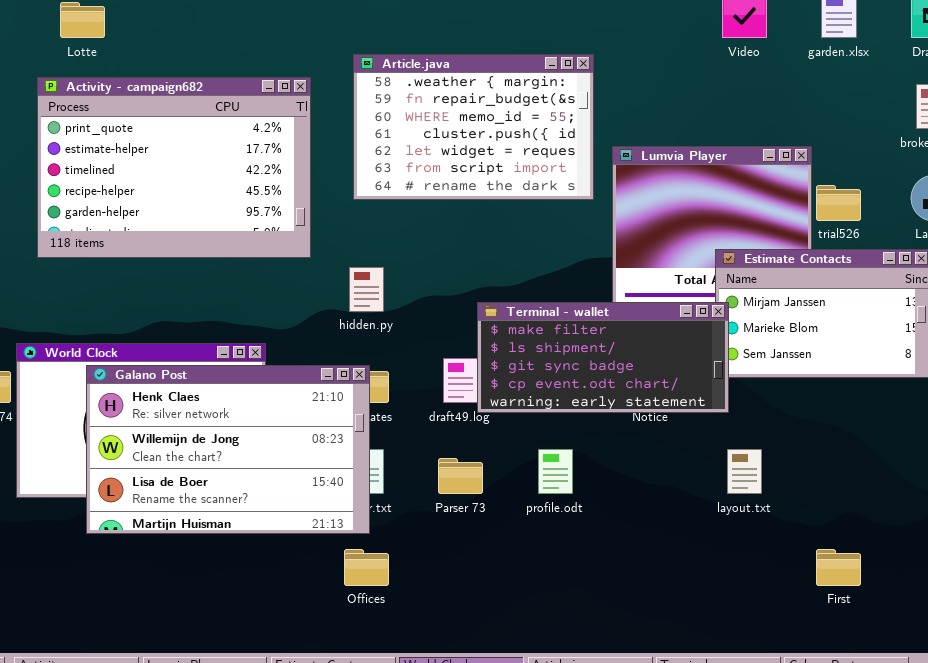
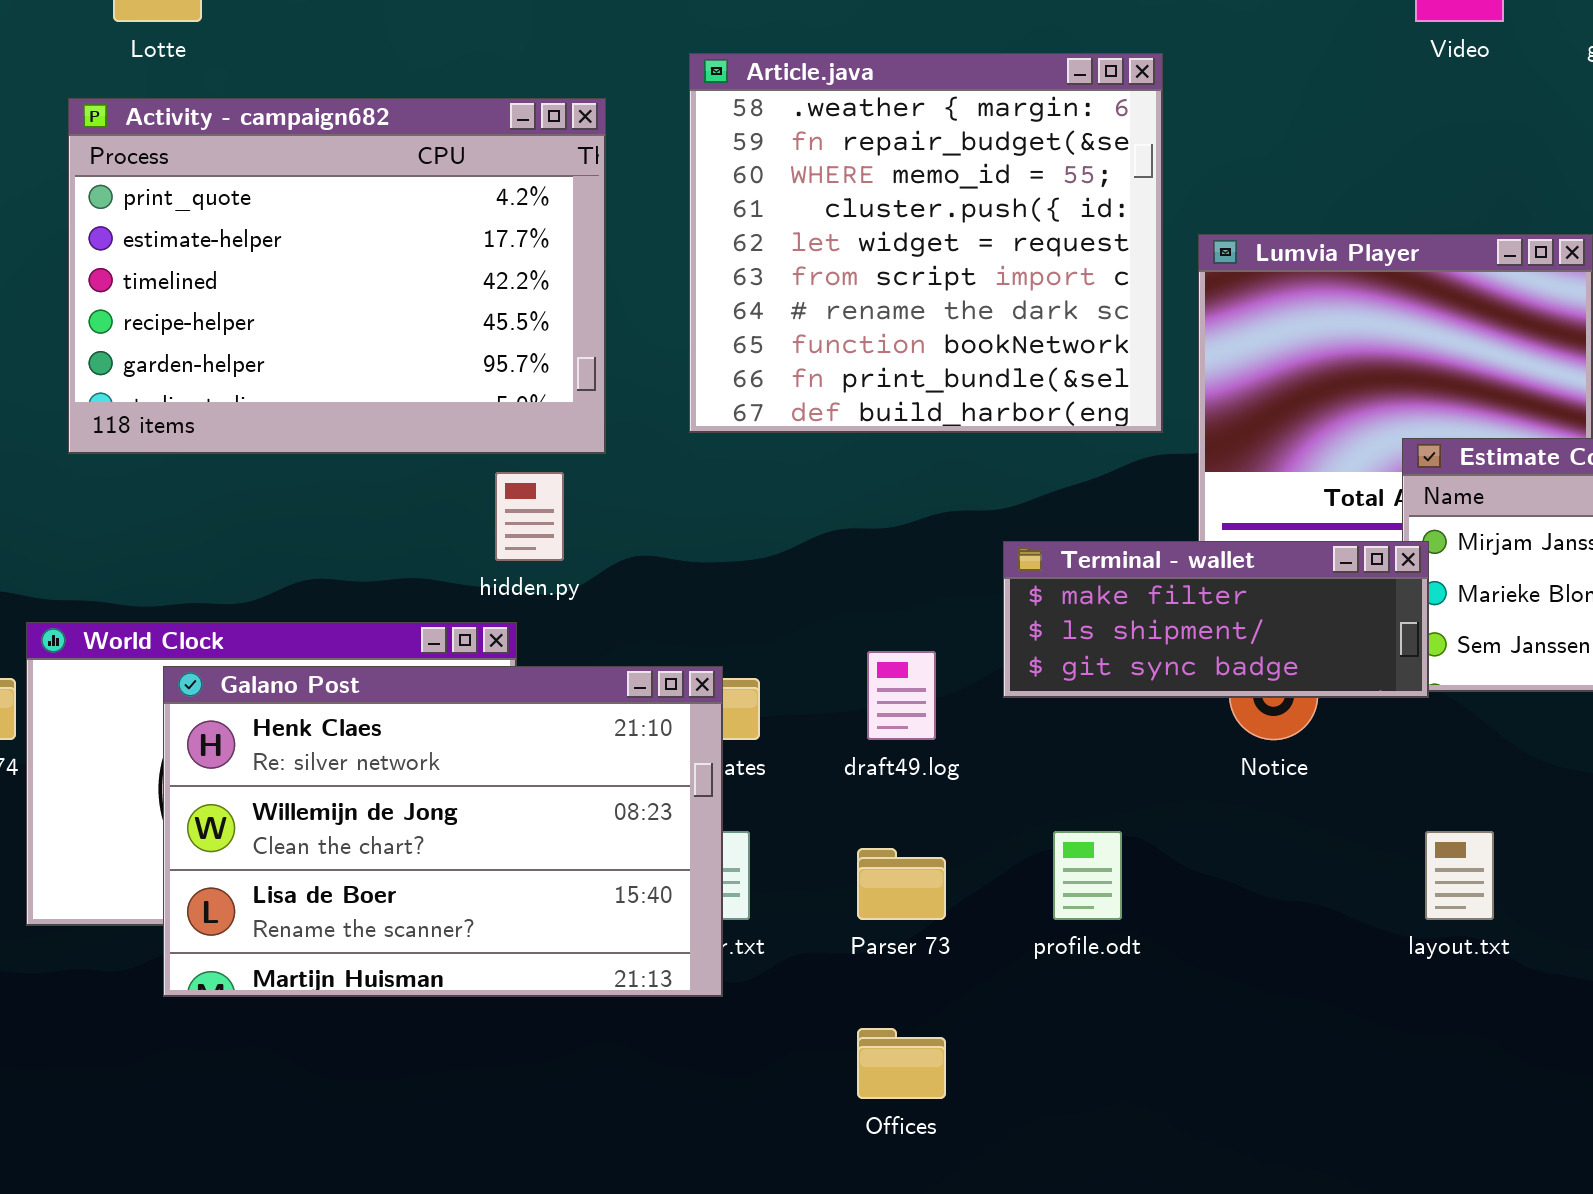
Article.java: [353,54,594,200] -> [689,53,1163,433], resized
hidden.py: [349,267,384,312] -> [495,472,564,561], moved
Terminal - wallet: [477,302,729,413] -> [1003,541,1429,698], resized
Offices: [344,549,389,586] -> [857,1028,946,1099], moved

